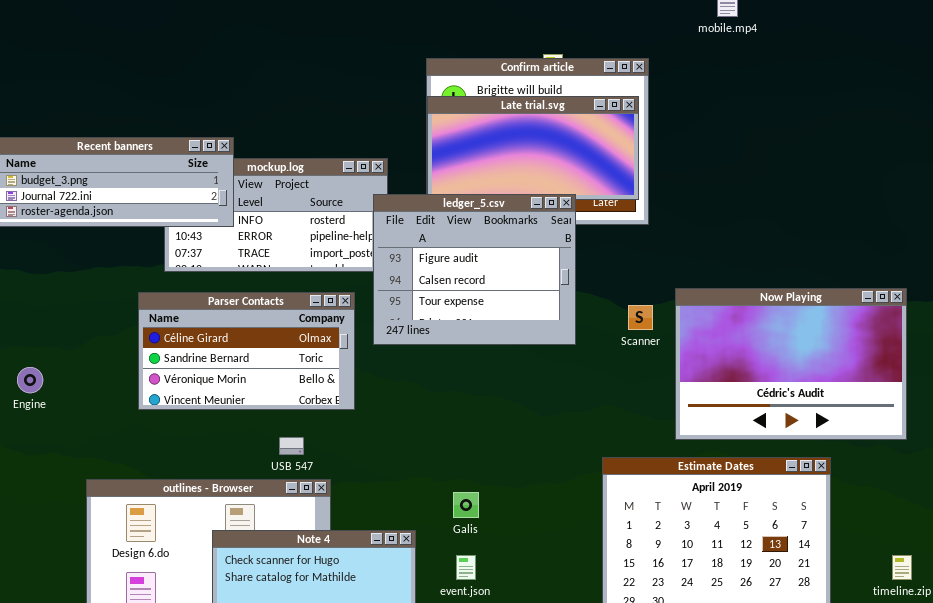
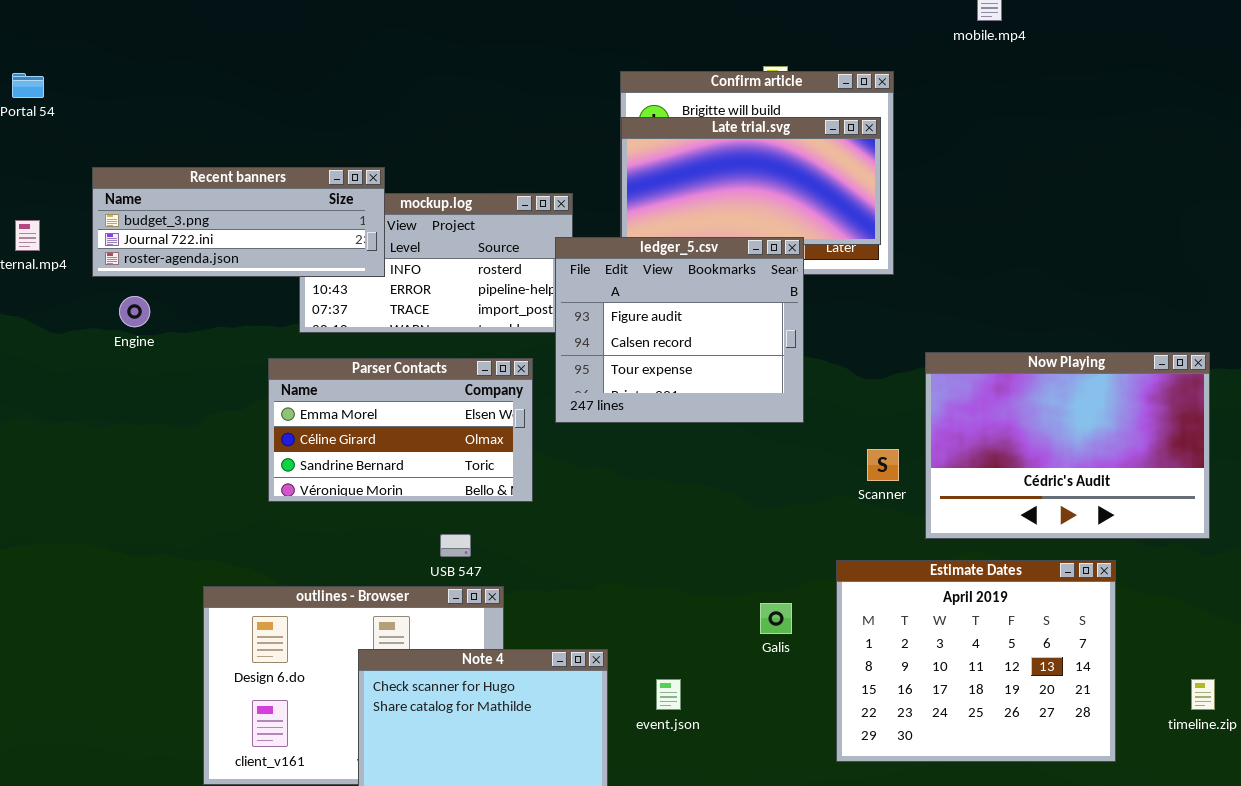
Parser Contacts: [138,292,355,410] -> [268,358,533,502], scrolled up 1 row
Scanner: [628,305,653,330] -> [867,449,899,481], moved
Engine: [17,367,43,393] -> [119,296,150,327], moved
Galis: [453,492,479,518] -> [760,603,792,634], moved

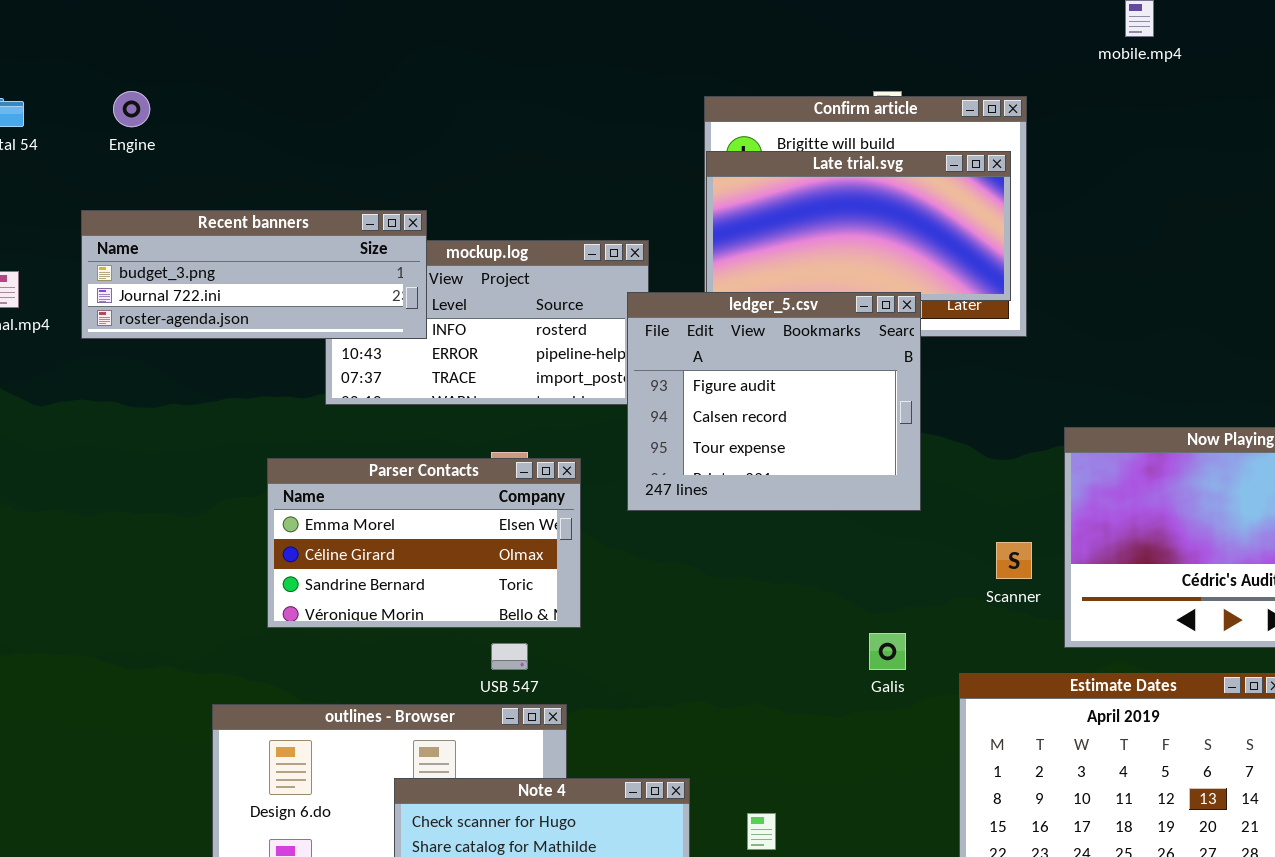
Engine: [119,296,150,327] -> [113,91,150,127], moved
Parser Contacts: [268,358,533,502] -> [267,458,581,628], moved
Galis: [760,603,792,634] -> [869,633,906,670], moved

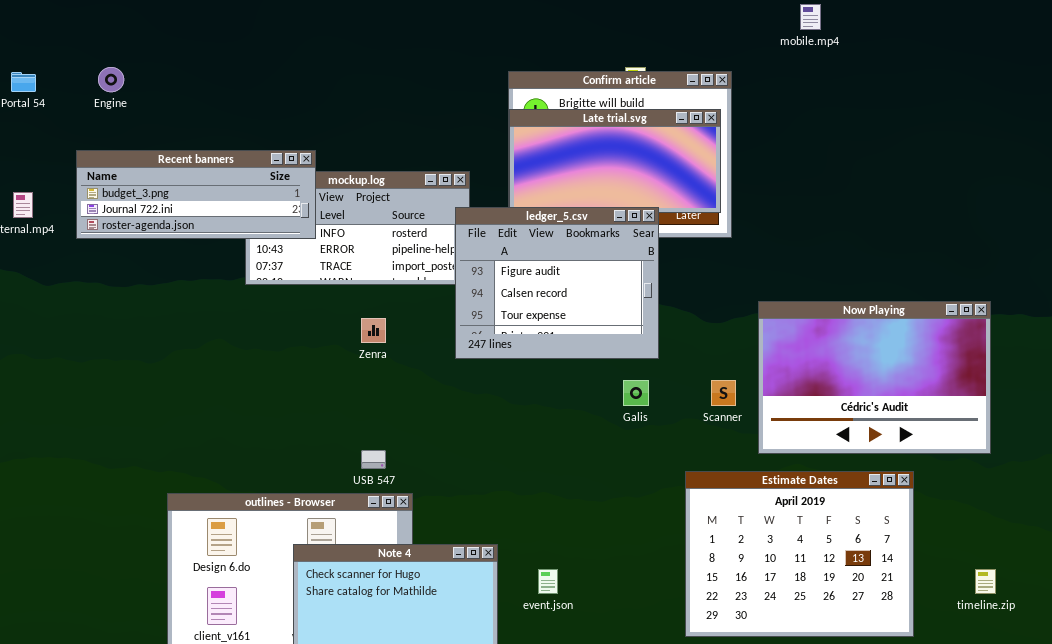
Parser Contacts: [267,458,581,628] -> none, closed
Galis: [869,633,906,670] -> [623,380,649,406], moved

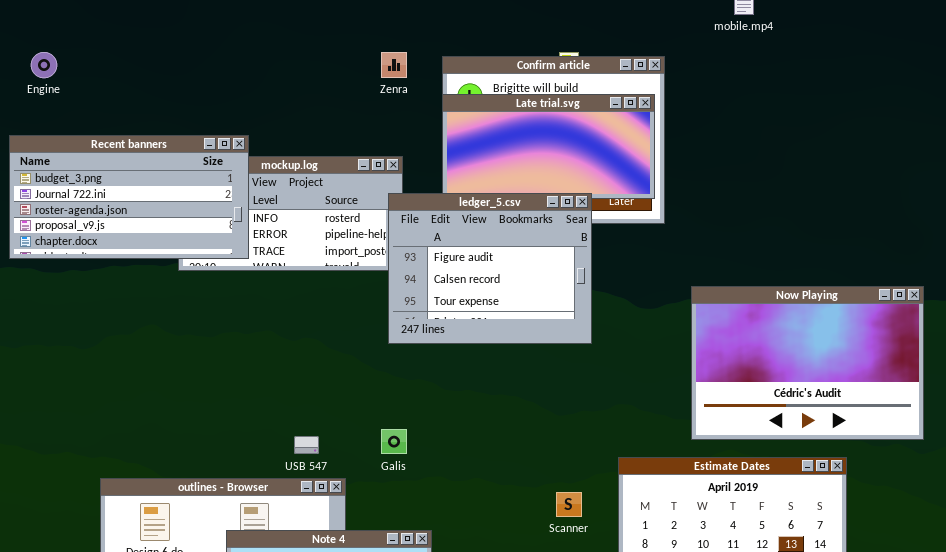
Recent banners: [76,150,316,239] -> [9,135,249,259], resized
Zenra: [361,318,386,343] -> [381,52,407,78], moved
Galis: [623,380,649,406] -> [381,429,407,454], moved
Scanner: [711,380,736,406] -> [556,492,582,517], moved

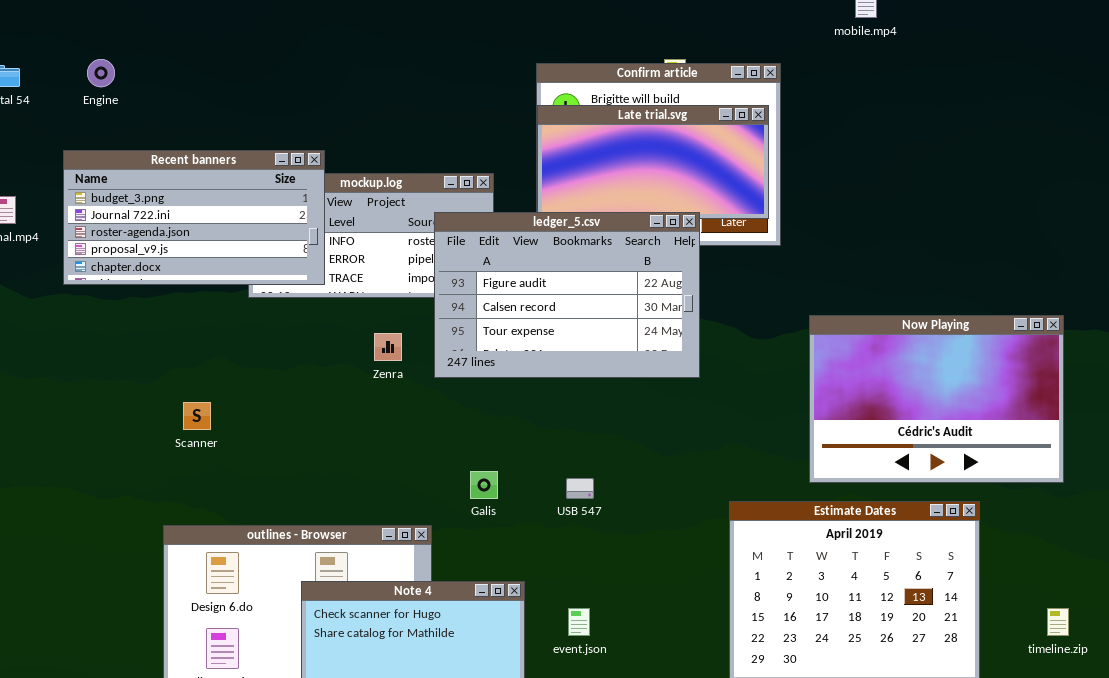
Zenra: [381,52,407,78] -> [374,333,402,361], moved
ledger_5.csv: [388,193,592,344] -> [434,212,700,378], resized
USB 547: [294,436,319,454] -> [566,478,594,499], moved
Scanner: [556,492,582,517] -> [183,402,211,430], moved

